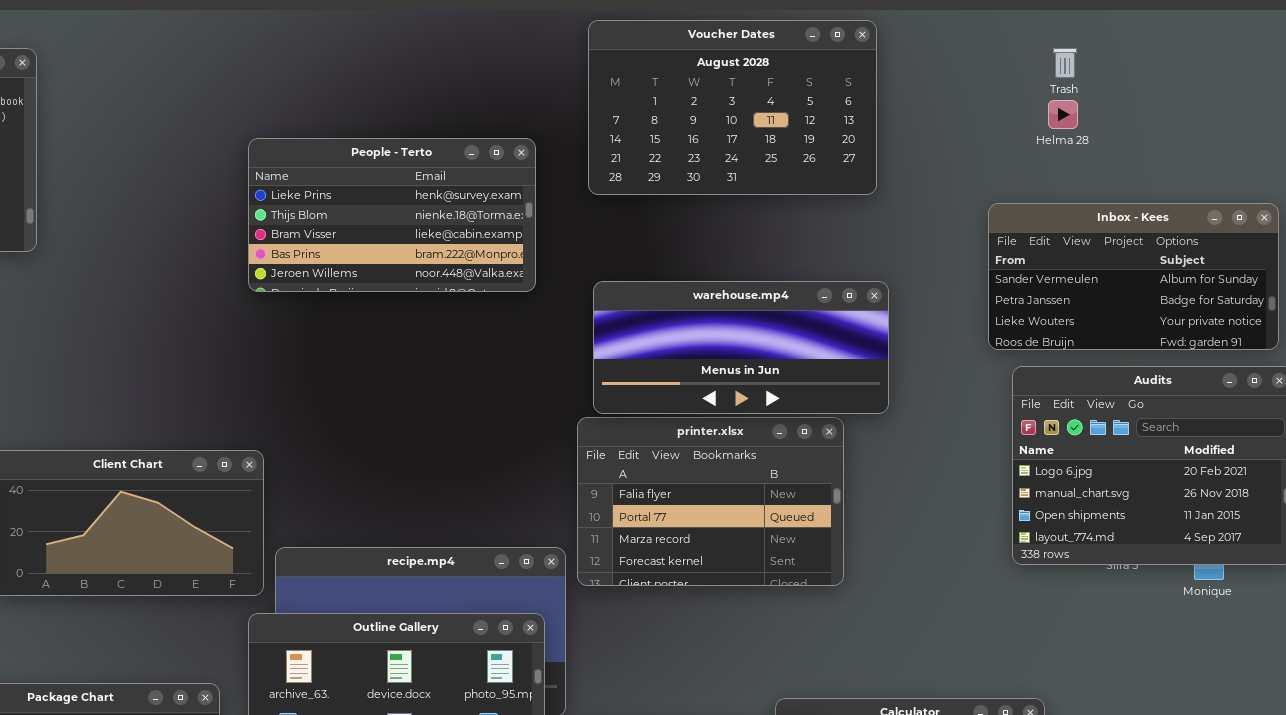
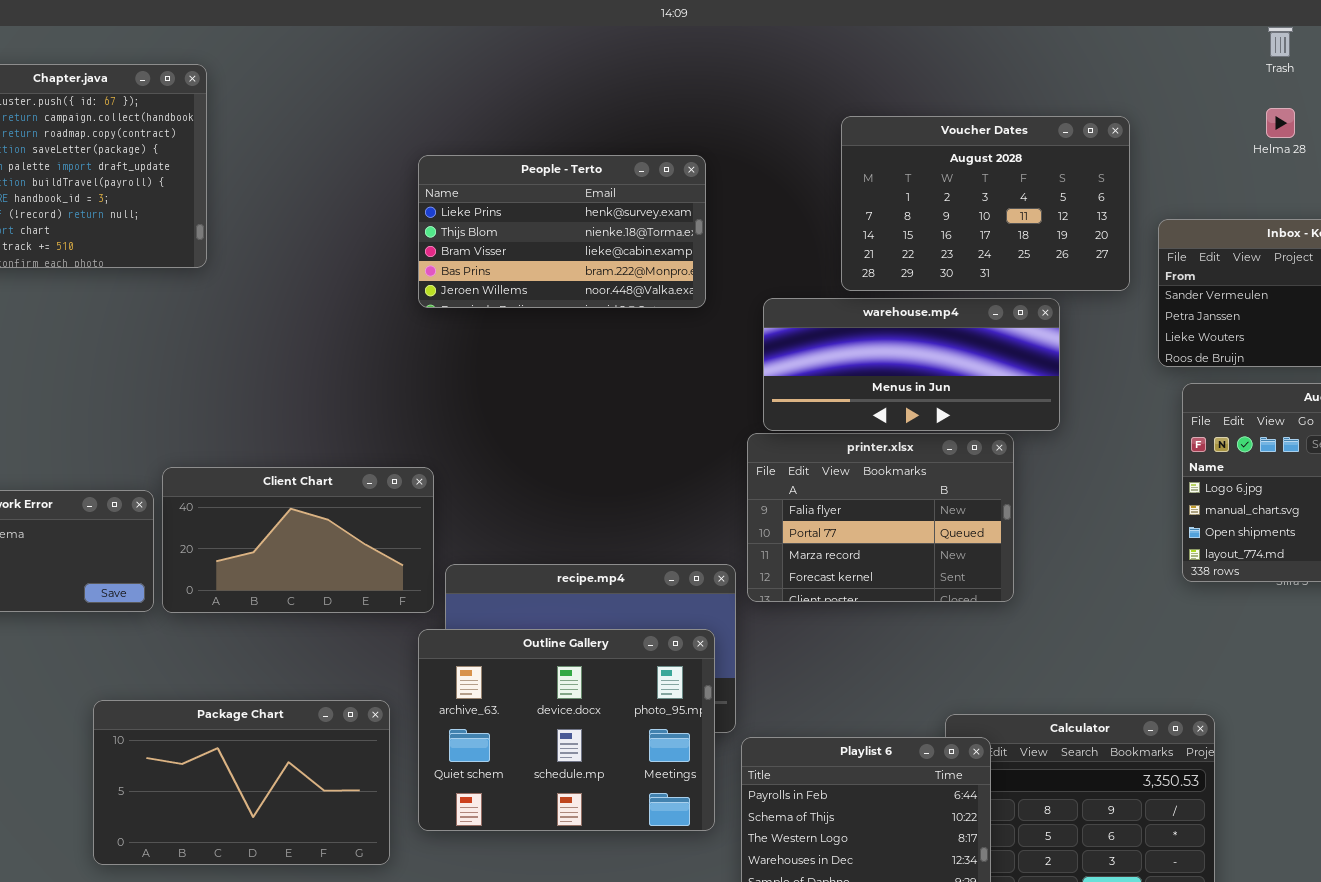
Voucher Dates: [588,20,877,195] -> [841,116,1130,291], moved
Trash: [1053,48,1077,78] -> [1268,27,1293,57], moved
Helma 28: [1048,100,1078,129] -> [1266,108,1295,138], moved

